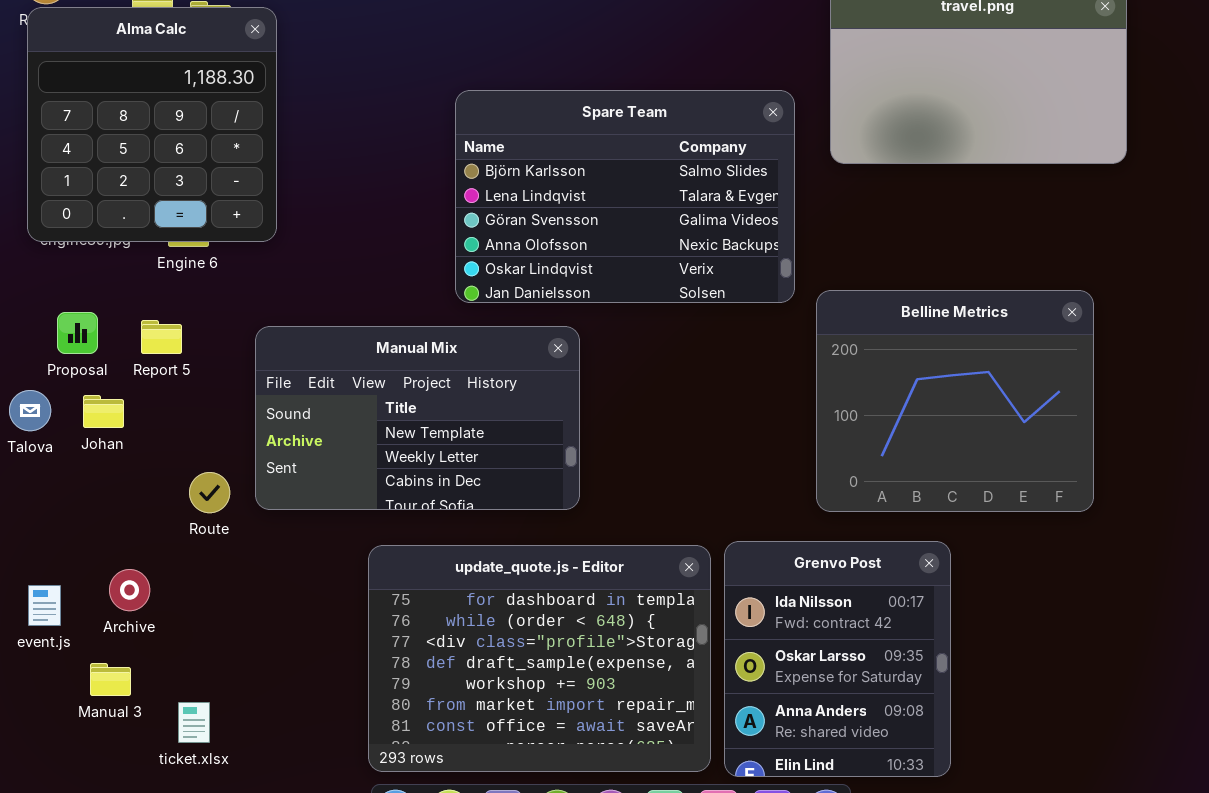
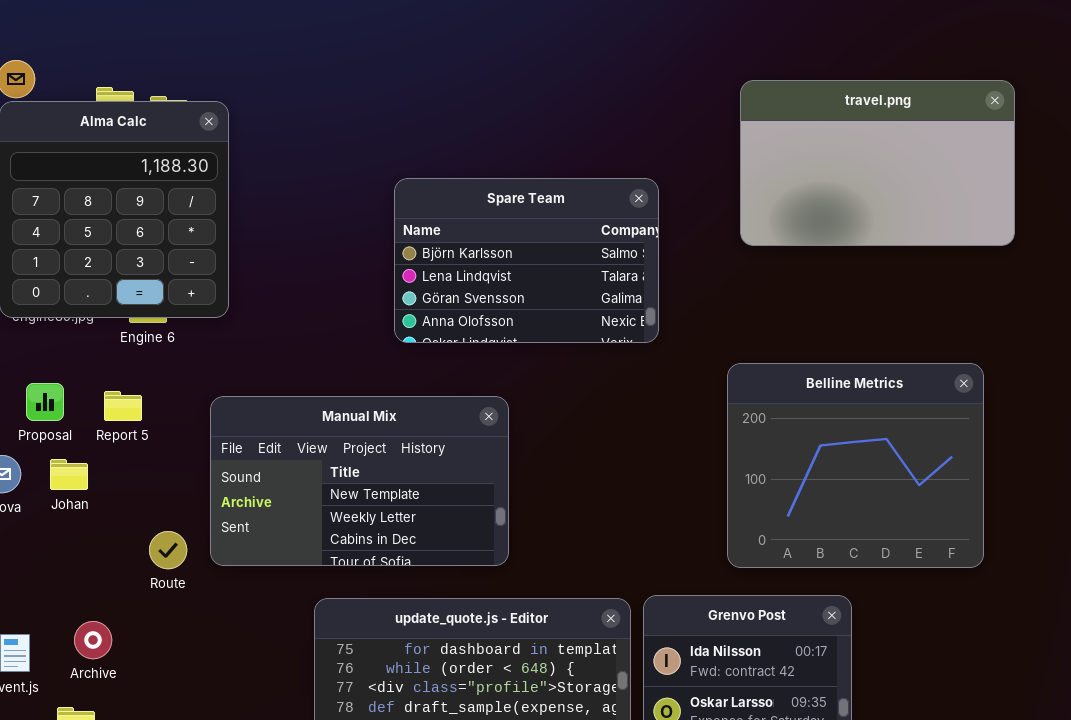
Spare Team: [455,90,795,303] -> [394,178,659,343], resized

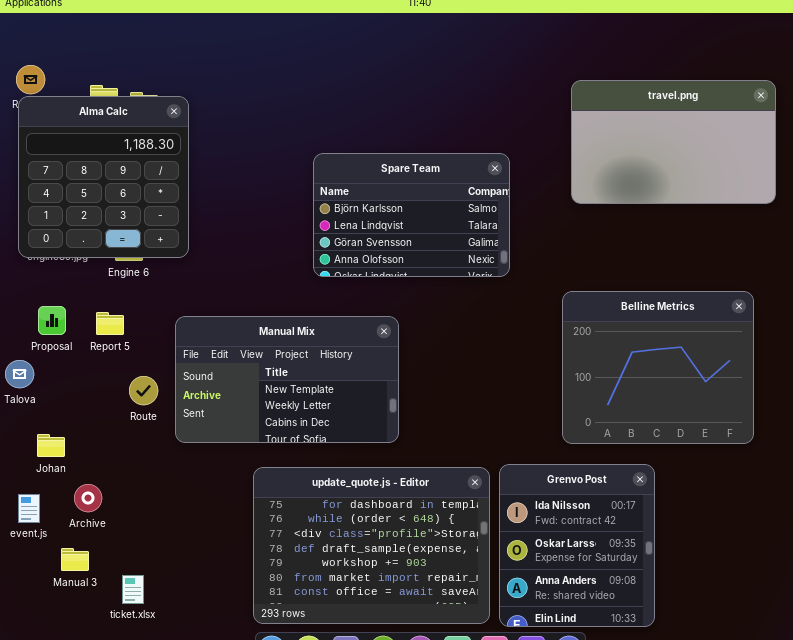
Johan: [50,459,88,490] -> [37,434,65,457], moved
Route: [149,531,187,569] -> [129,376,158,405], moved

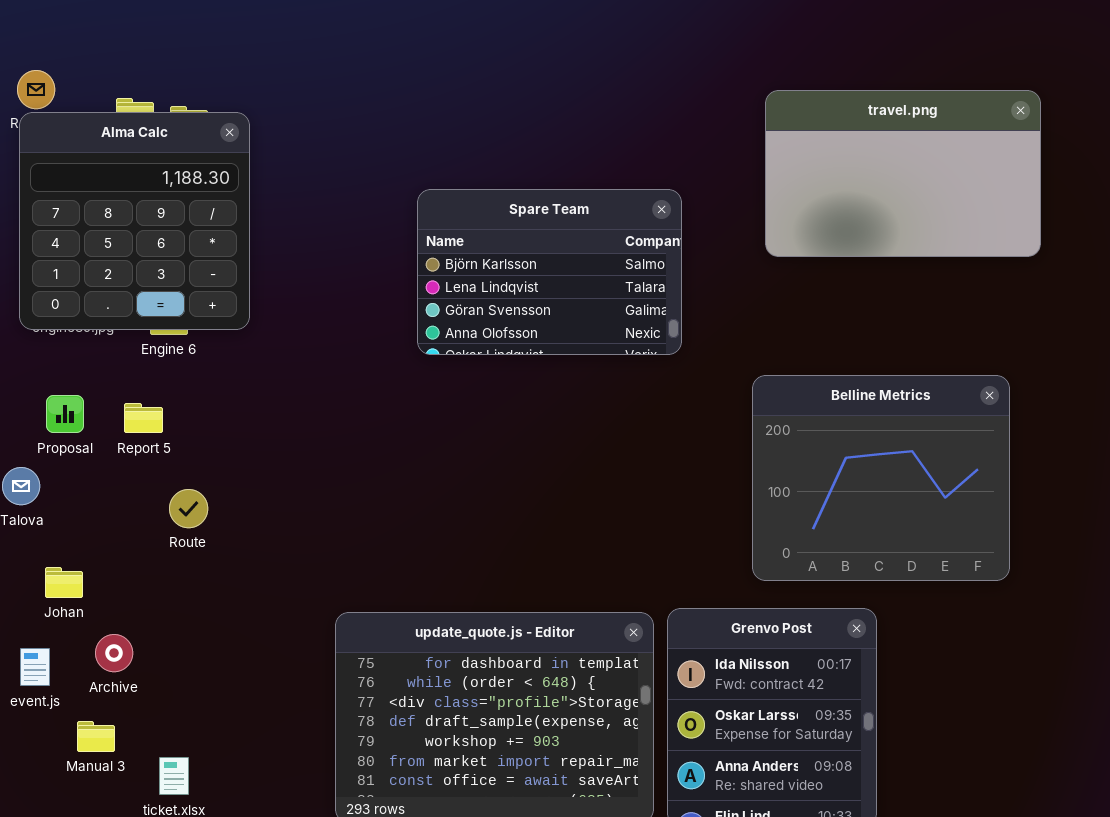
Manual Mix: [175,316,399,443] -> none, closed

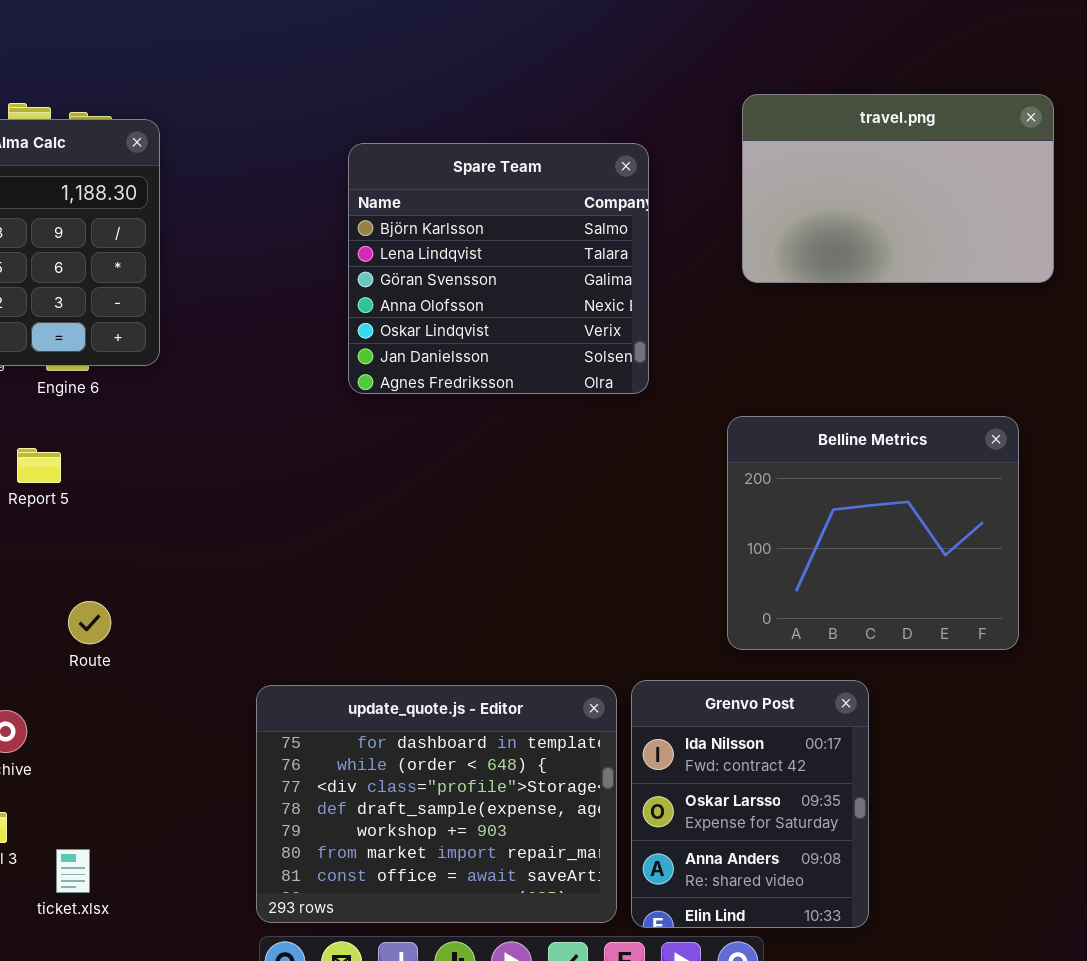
Spare Team: [417,189,682,355] -> [348,143,649,394], resized
Route: [169,489,208,528] -> [68,601,111,644], moved

